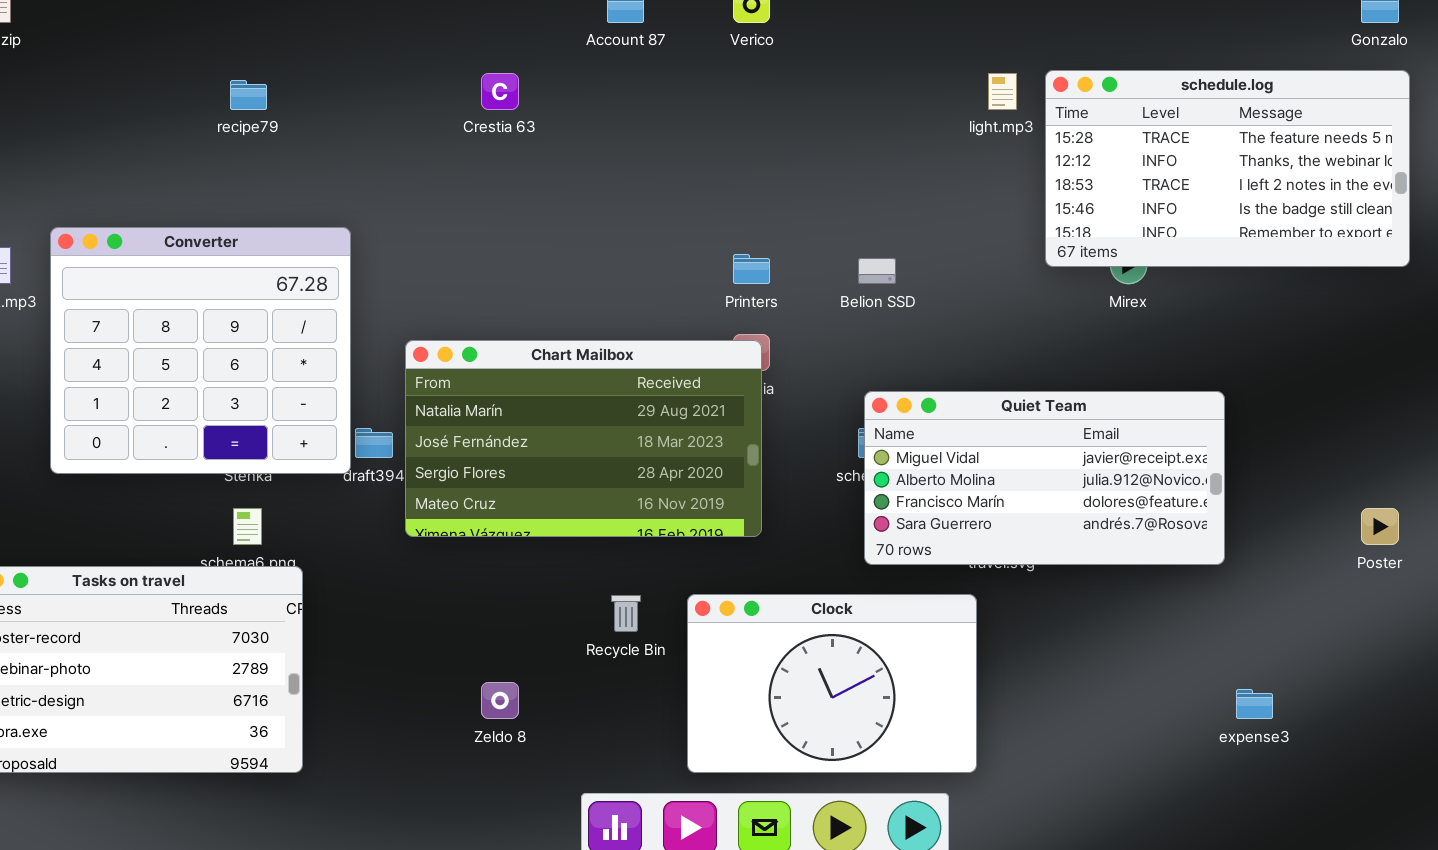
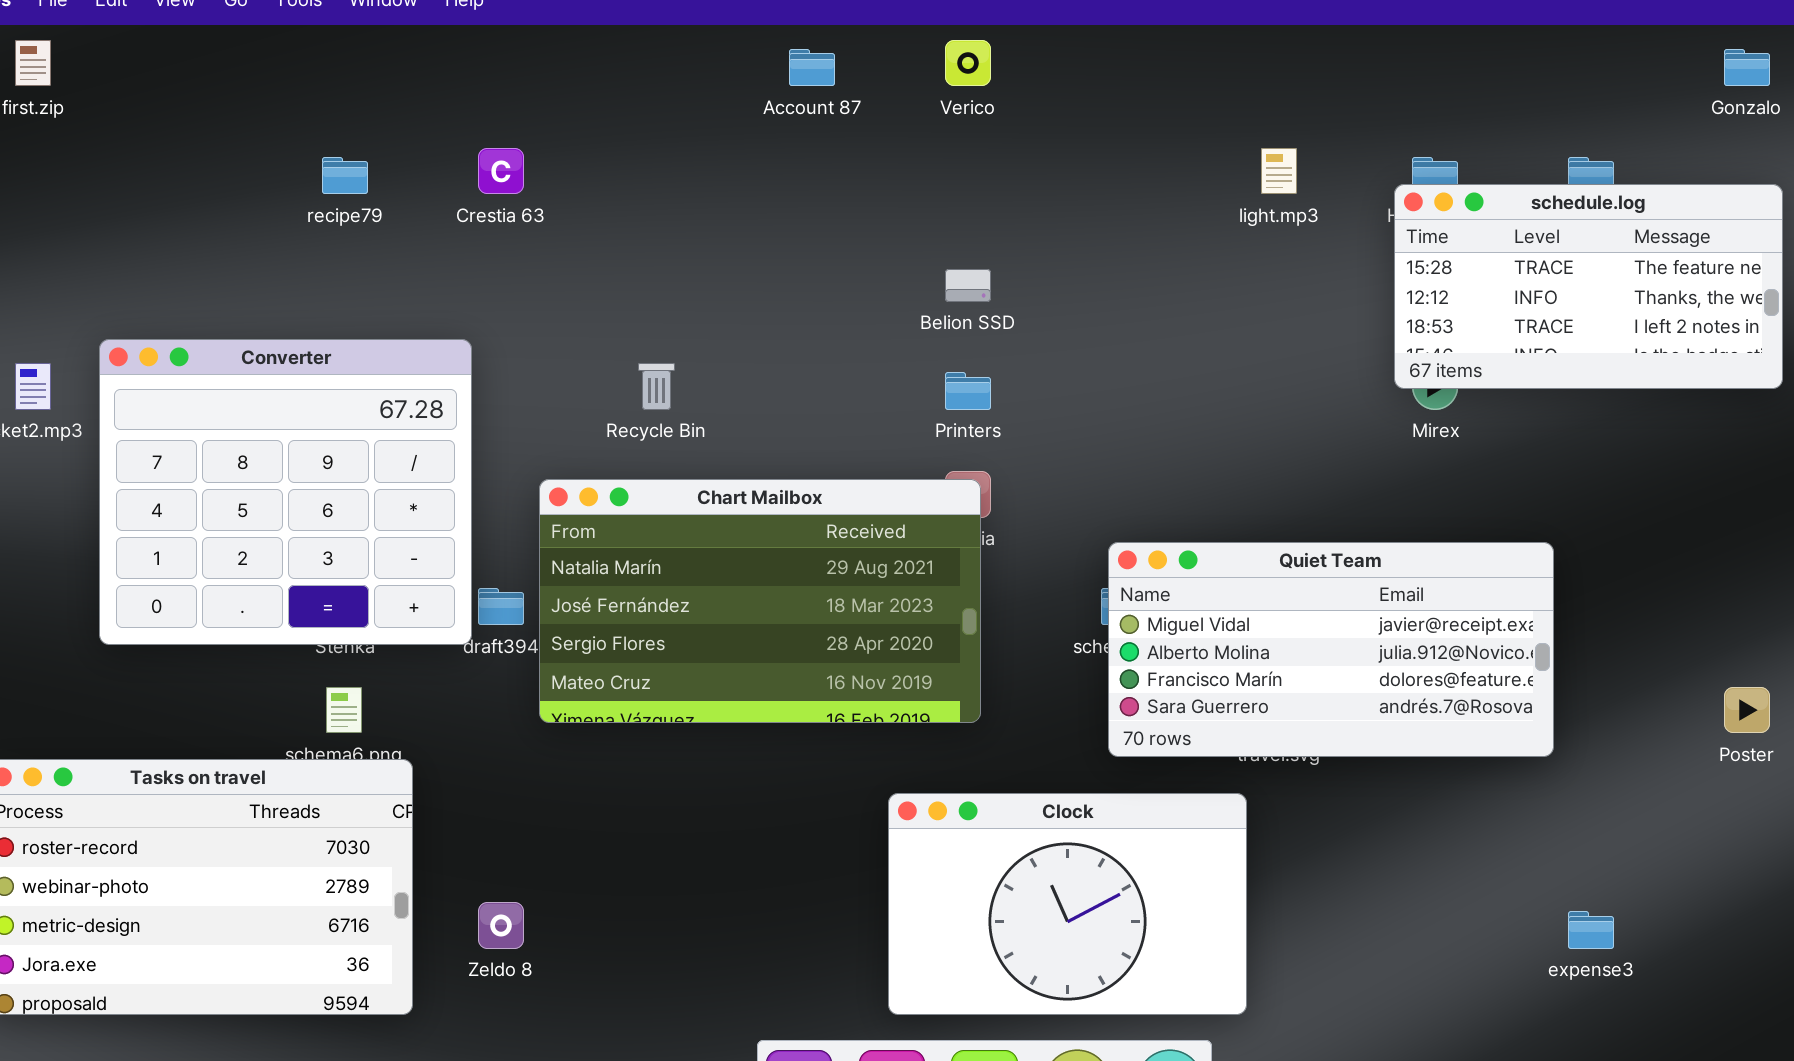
schedule.log: [1045,70,1410,267] -> [1394,184,1783,389], resized
Crestia 63: [481,73,519,110] -> [478,148,524,194], moved
Belion SSD: [858,258,896,284] -> [945,269,991,302], moved
Recycle Bin: [611,595,641,632] -> [638,363,675,410], moved
Zeldo 8: [481,682,519,719] -> [478,902,524,949], moved

